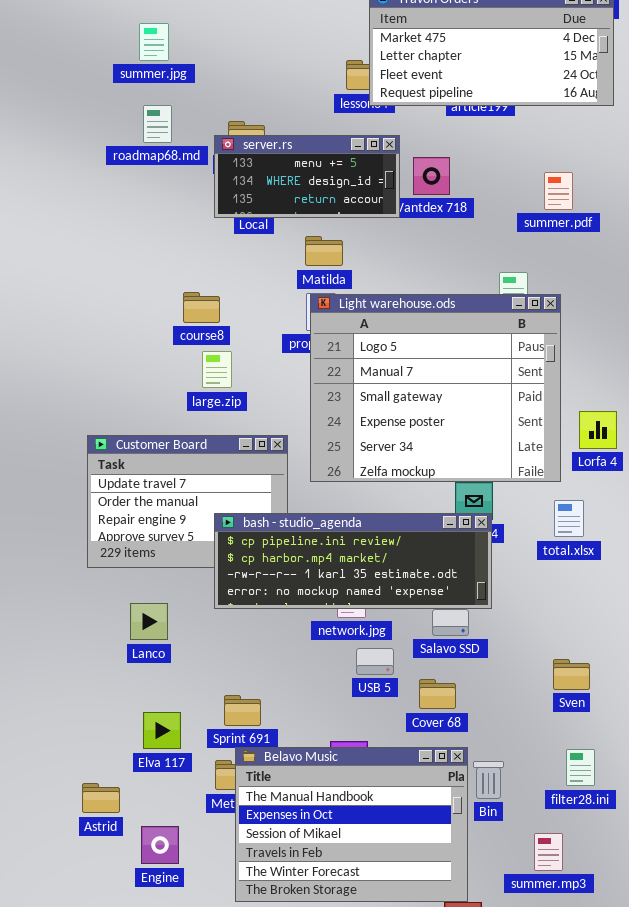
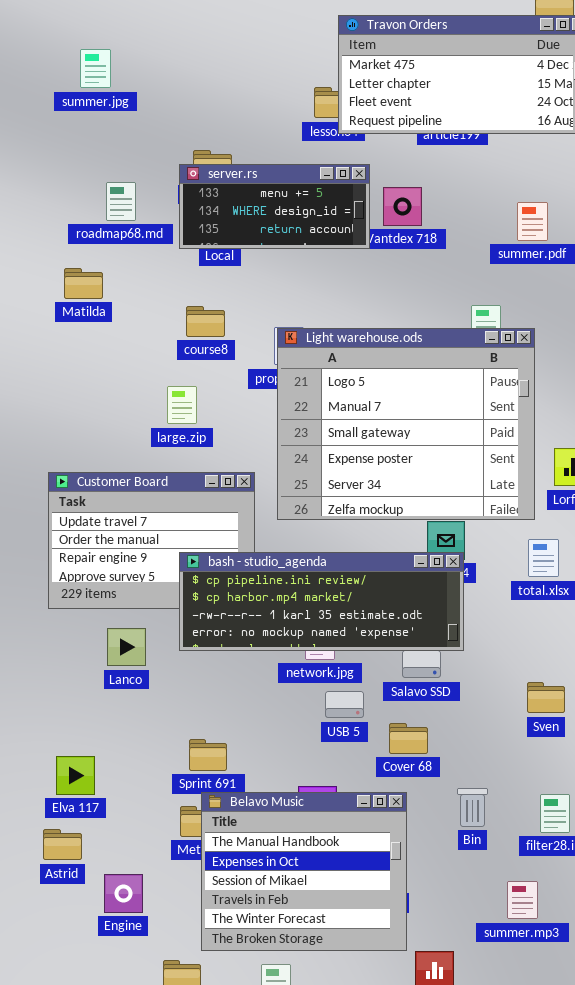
summer.jpg: [139,23,169,61] -> [80,49,111,88], moved
roadmap68.md: [143,105,172,143] -> [106,182,136,221], moved
Matilda: [305,236,343,266] -> [64,268,103,299], moved
course8: [183,292,220,323] -> [186,306,225,337], moved
Lanco: [130,603,168,640] -> [107,628,146,666], moved
Sven: [553,659,590,690] -> [527,682,565,713], moved
Elva 117: [143,712,181,749] -> [56,756,95,795], moved
Belavo Music: [235,747,468,902] -> [201,792,407,951], resized
Bin: [473,761,504,799] -> [457,788,488,827], moved

